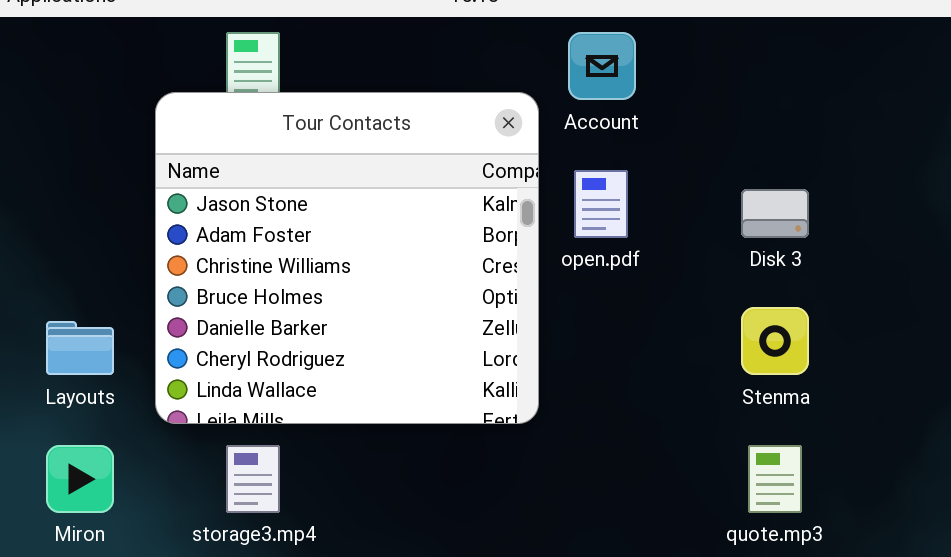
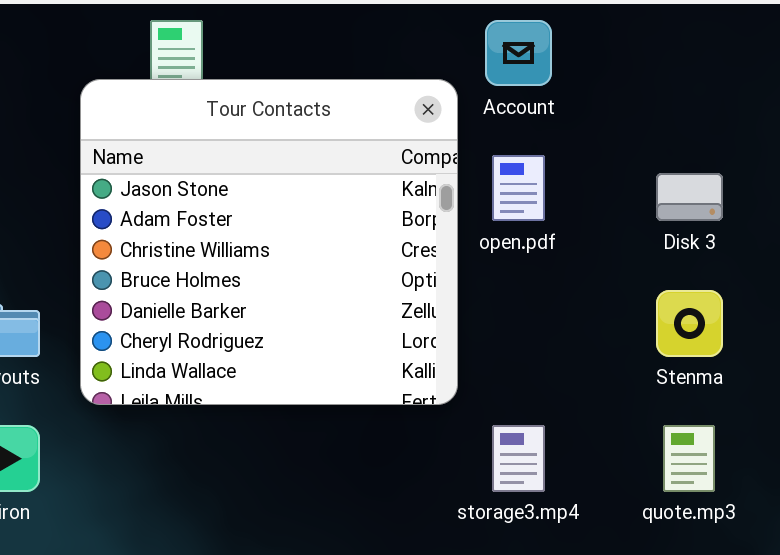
storage3.mp4: [226,445,280,513] -> [492,425,545,492], moved

